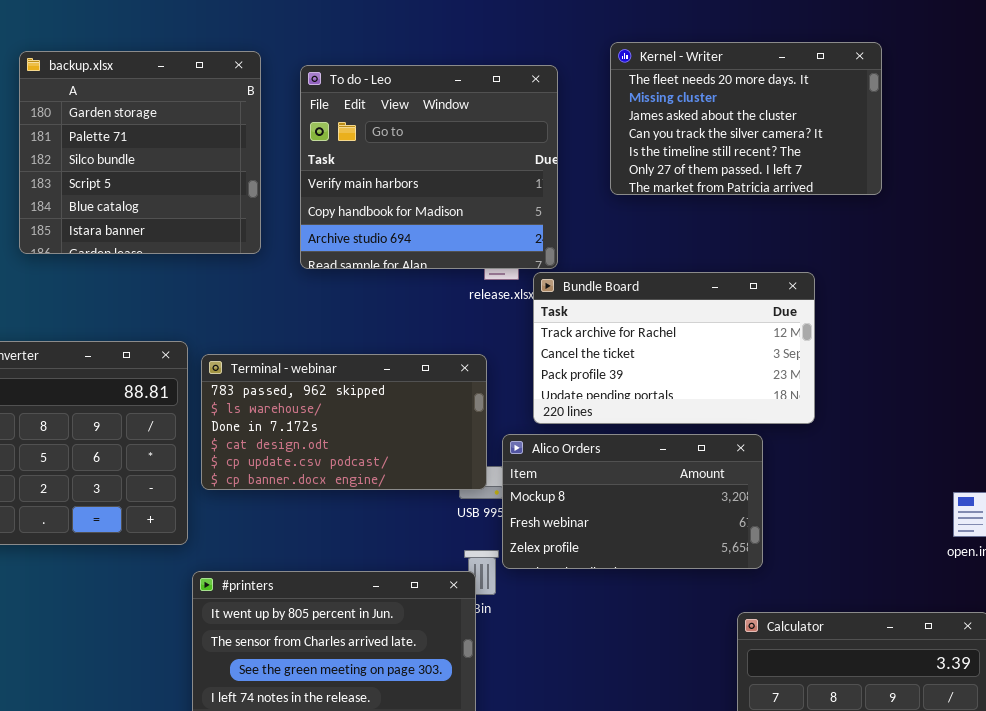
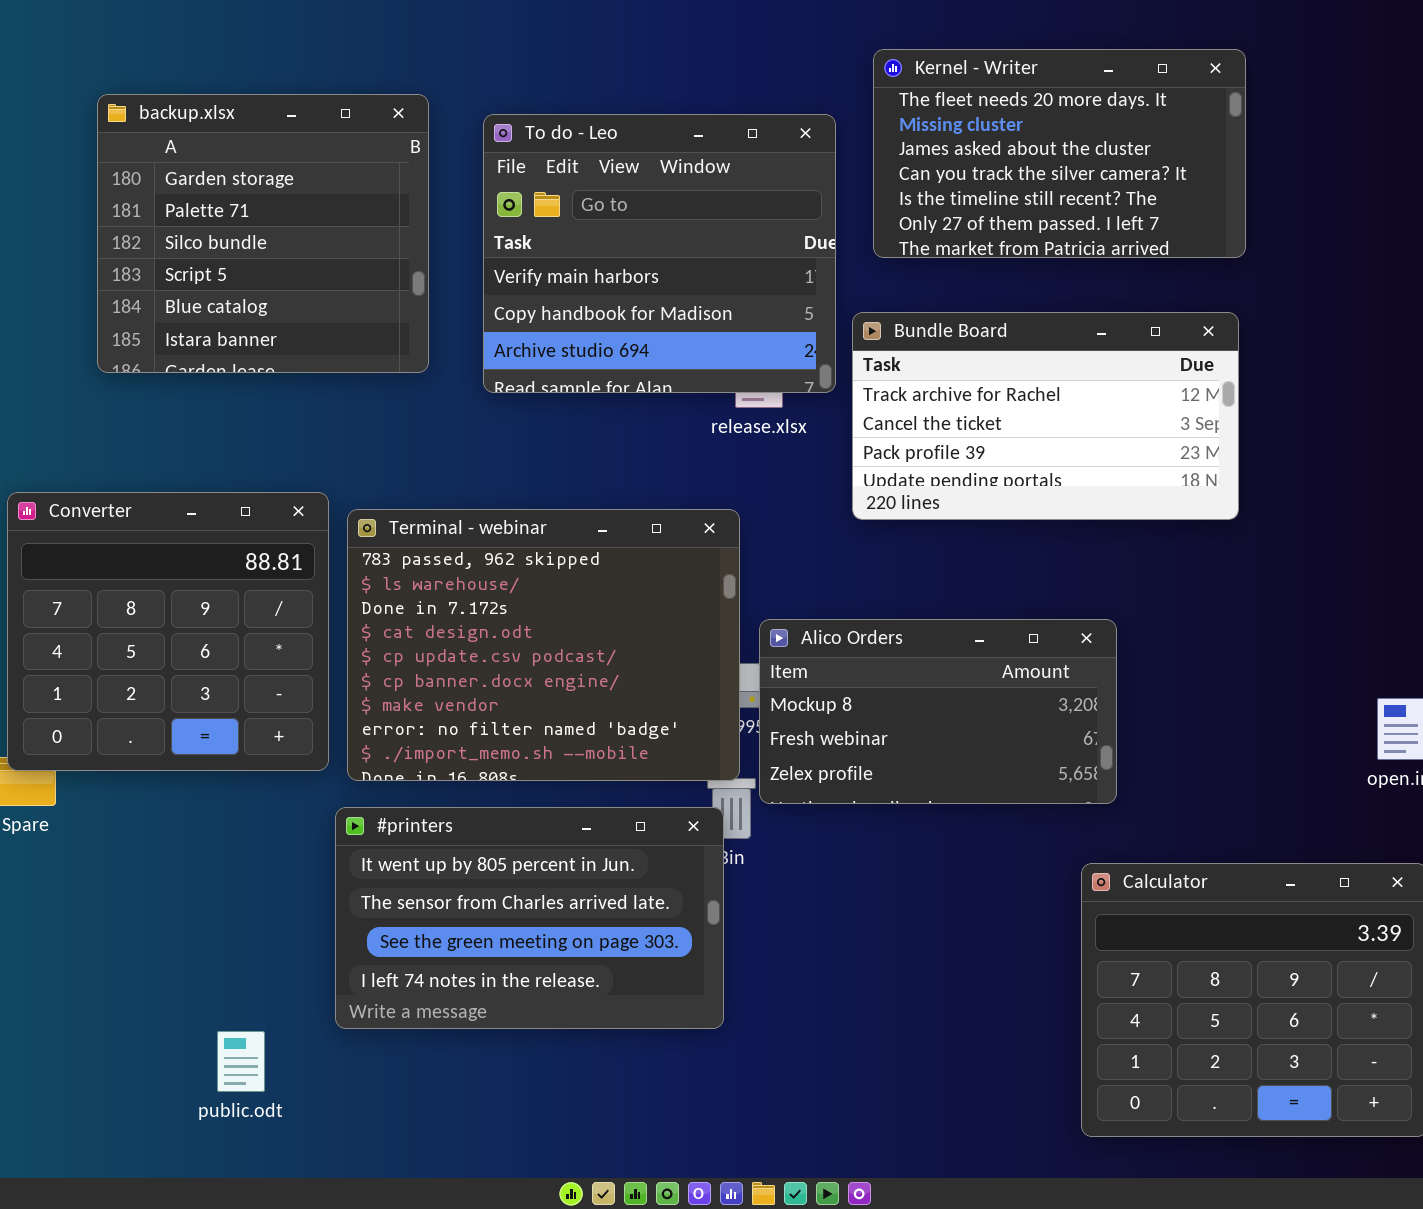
Kernel - Writer: [610,42,882,195] -> [873,49,1246,258], moved
Bundle Board: [533,272,815,424] -> [852,312,1239,520], moved
Terminal - webinar: [201,354,487,490] -> [347,509,740,781], resized

